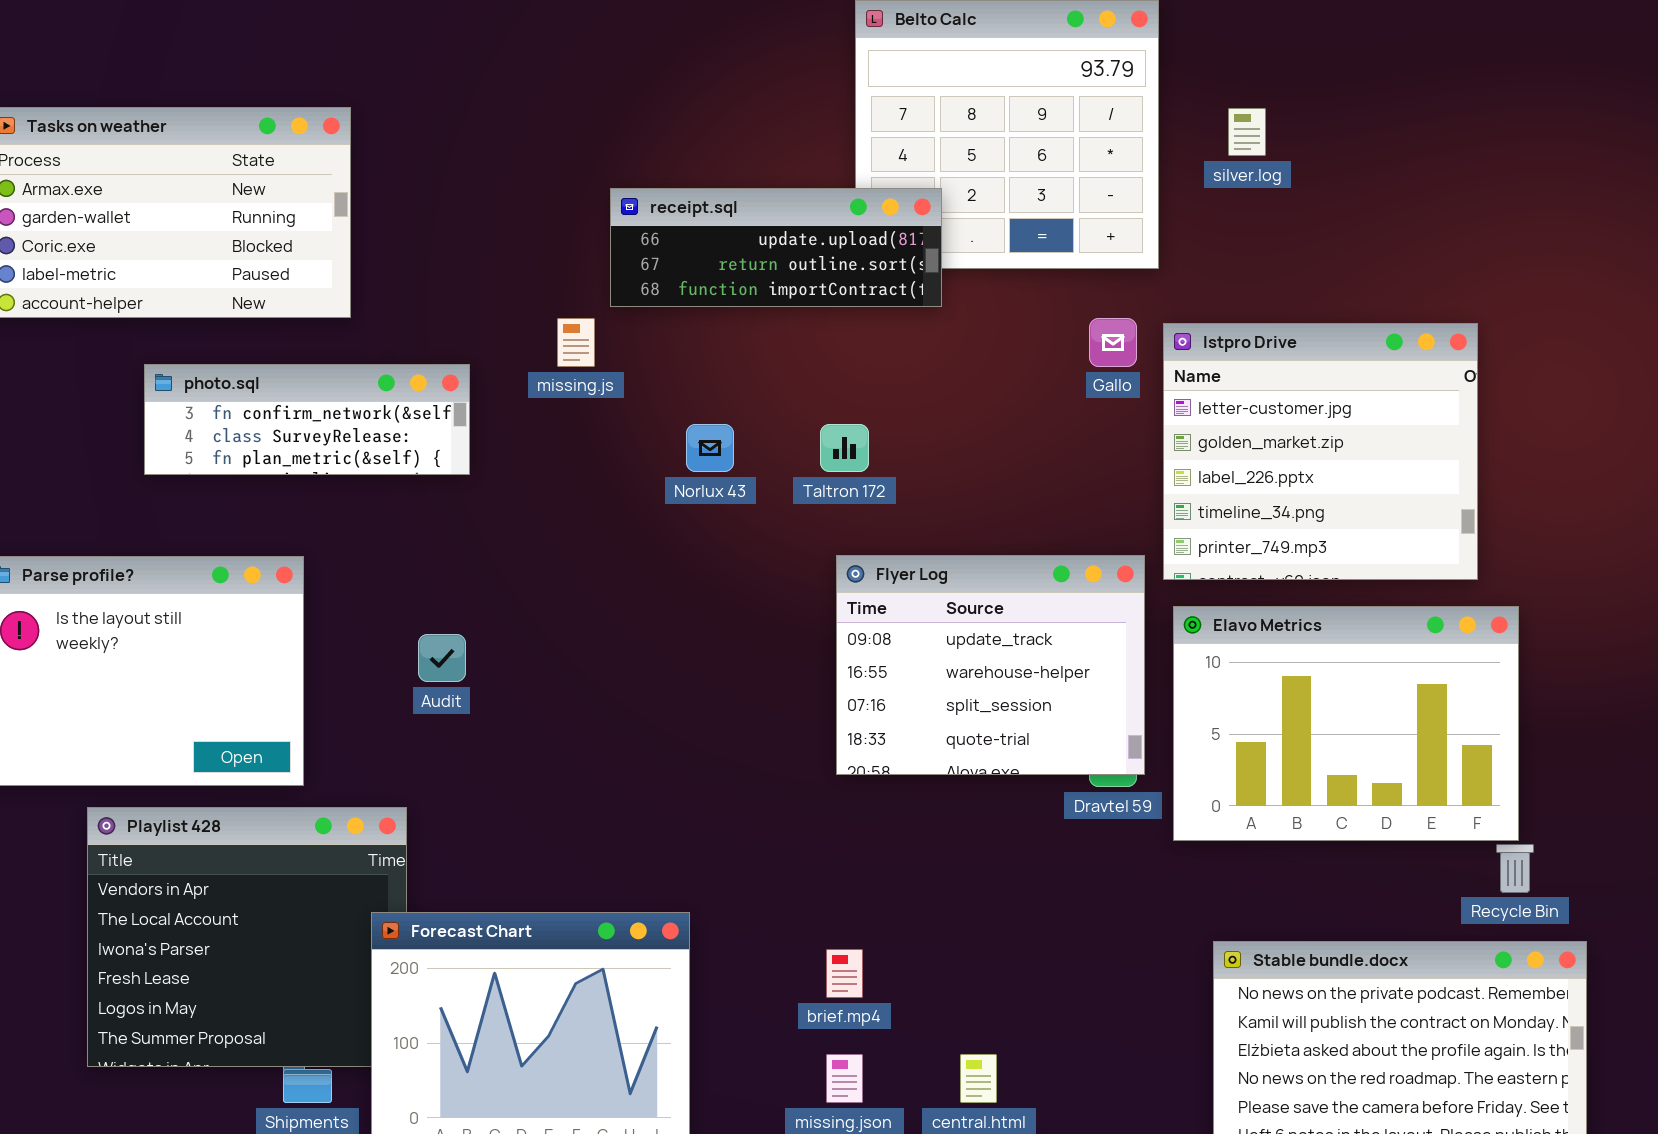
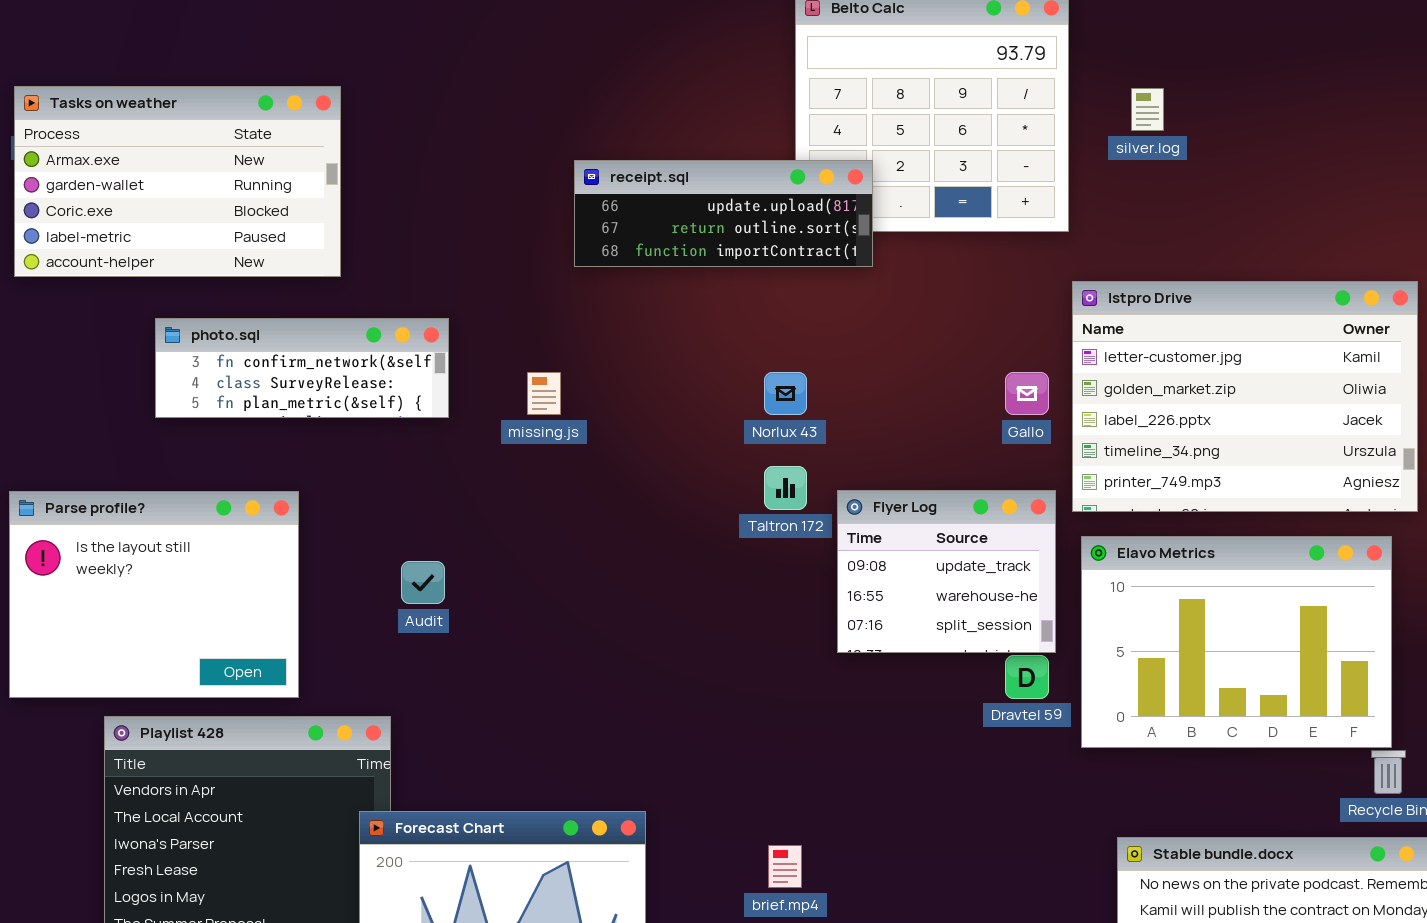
missing.js: [557,318,595,367] -> [527,372,561,415], moved
Gallo: [1089,318,1137,367] -> [1005,372,1049,415], moved
Istpro Drive: [1163,323,1478,580] -> [1072,281,1418,512], resized
Norlux 43: [686,424,734,472] -> [764,372,807,415], moved
Taltron 172: [820,424,869,472] -> [764,466,807,510], moved
Flyer Log: [836,555,1145,775] -> [837,490,1056,653], resized

